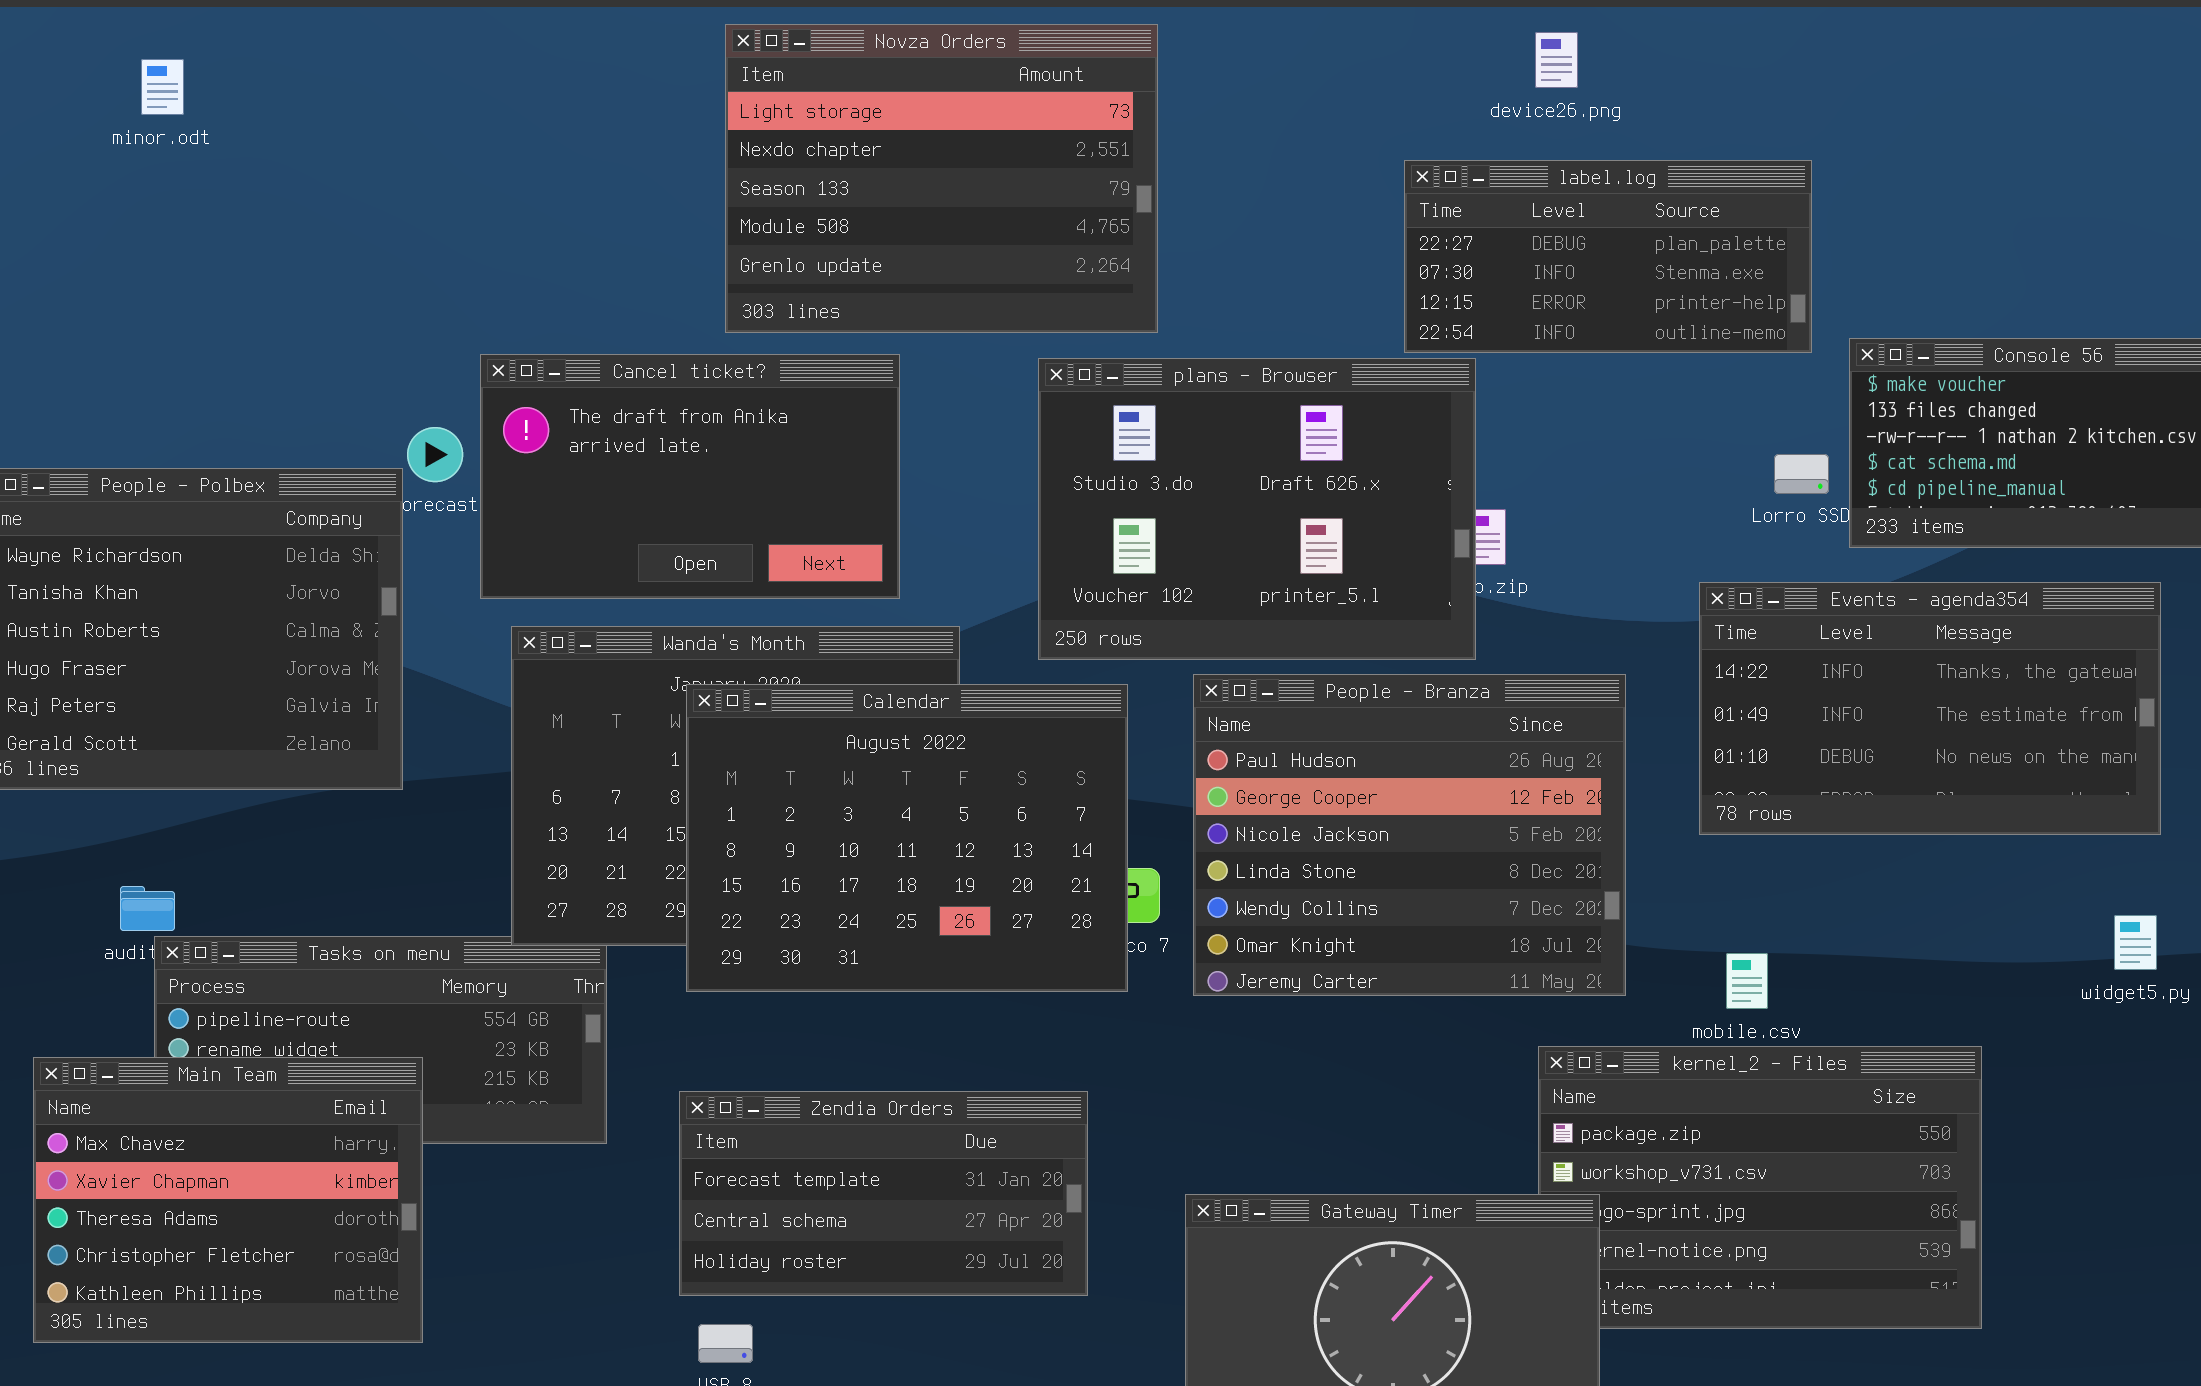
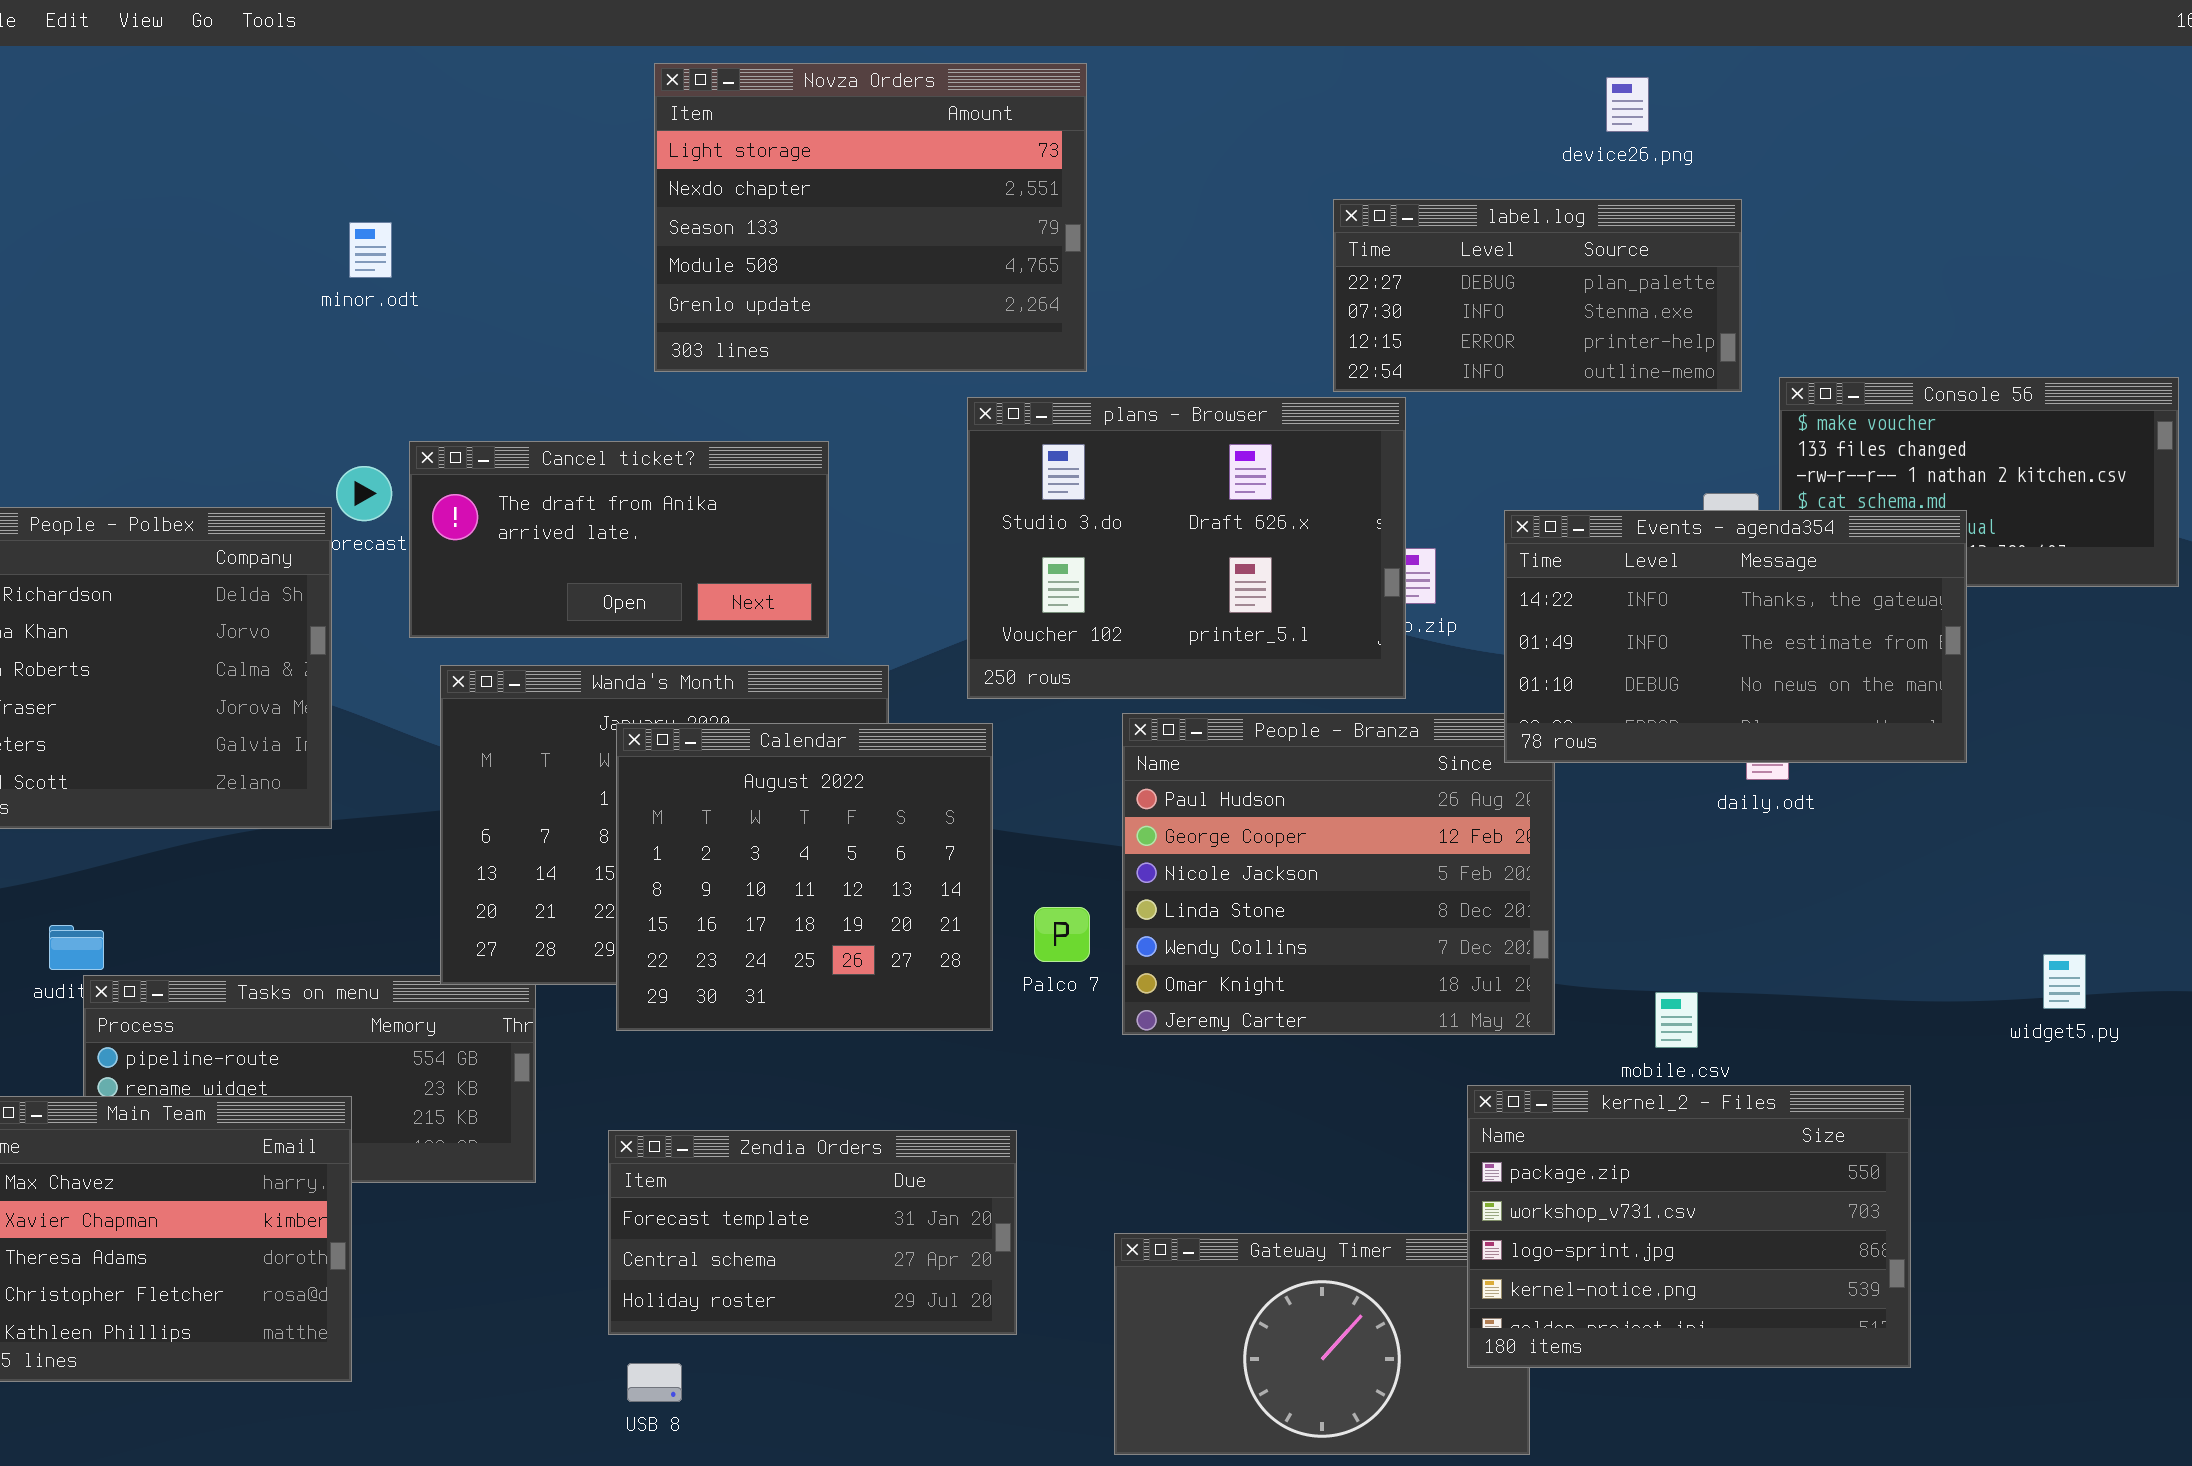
device26.png: [1535,32,1578,88] -> [1606,77,1649,132], moved
minor.odt: [141,59,184,115] -> [349,222,392,278], moved
Cancel ticket?: [480,354,900,599] -> [409,441,829,638], resized
Events - agenda354: [1699,582,2161,835] -> [1504,510,1967,763], moved
Calendar: [686,684,1128,992] -> [616,723,993,1031], resized
kernel_2 - Files: [1538,1046,1982,1329] -> [1467,1085,1911,1368], raised

